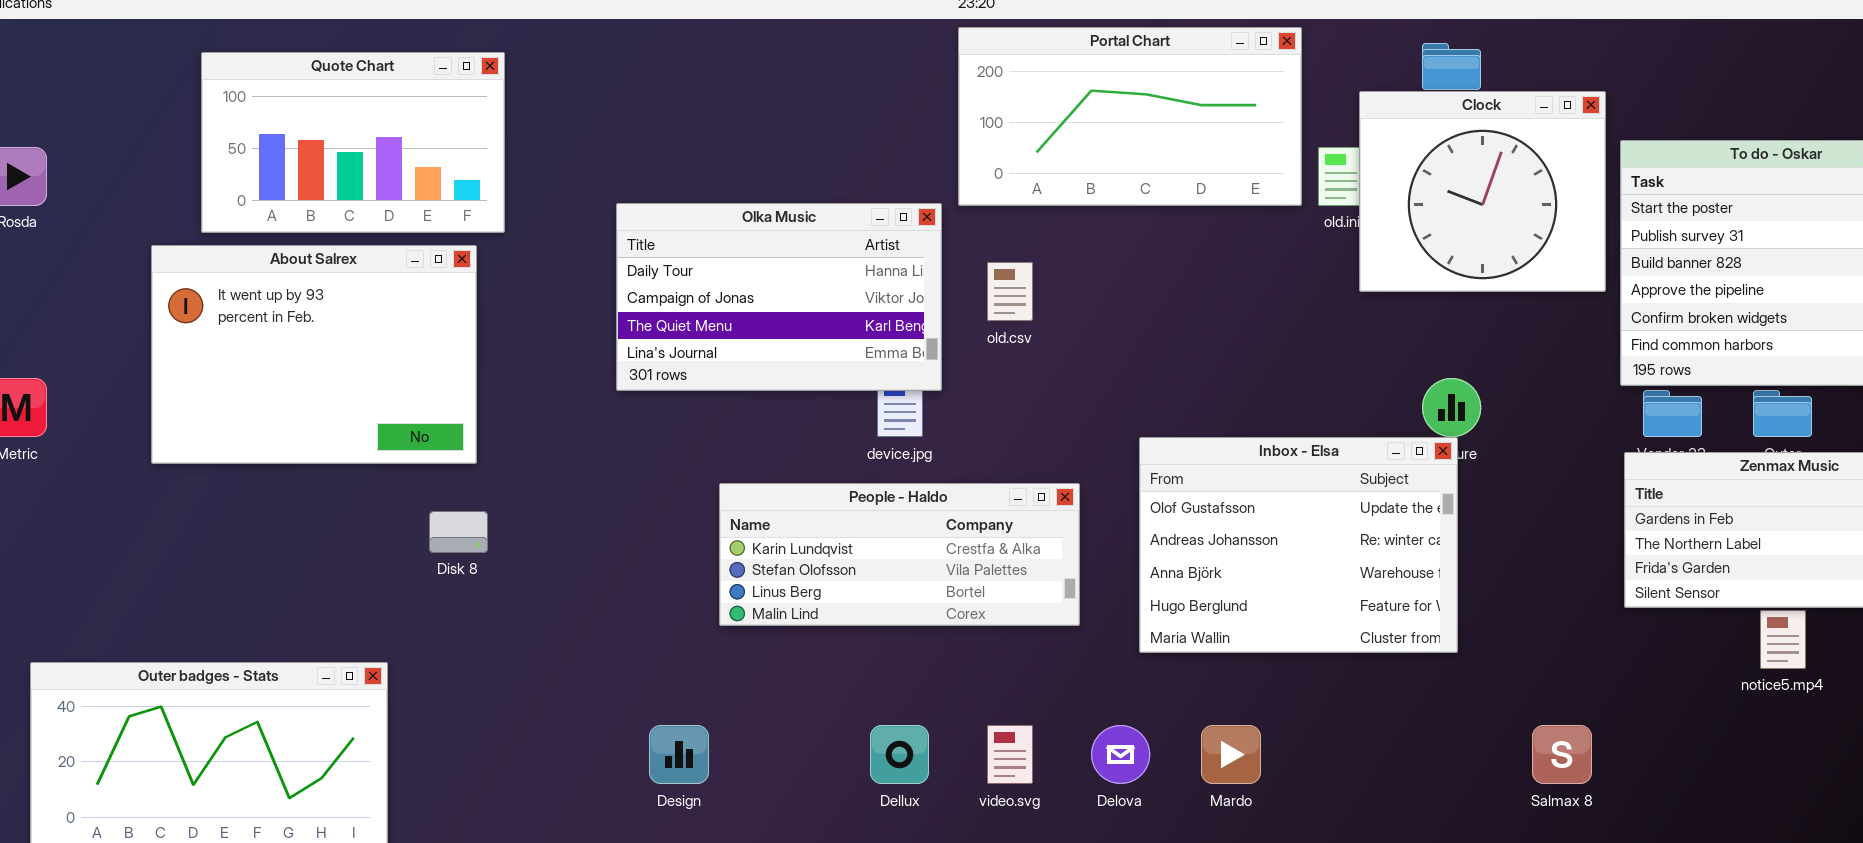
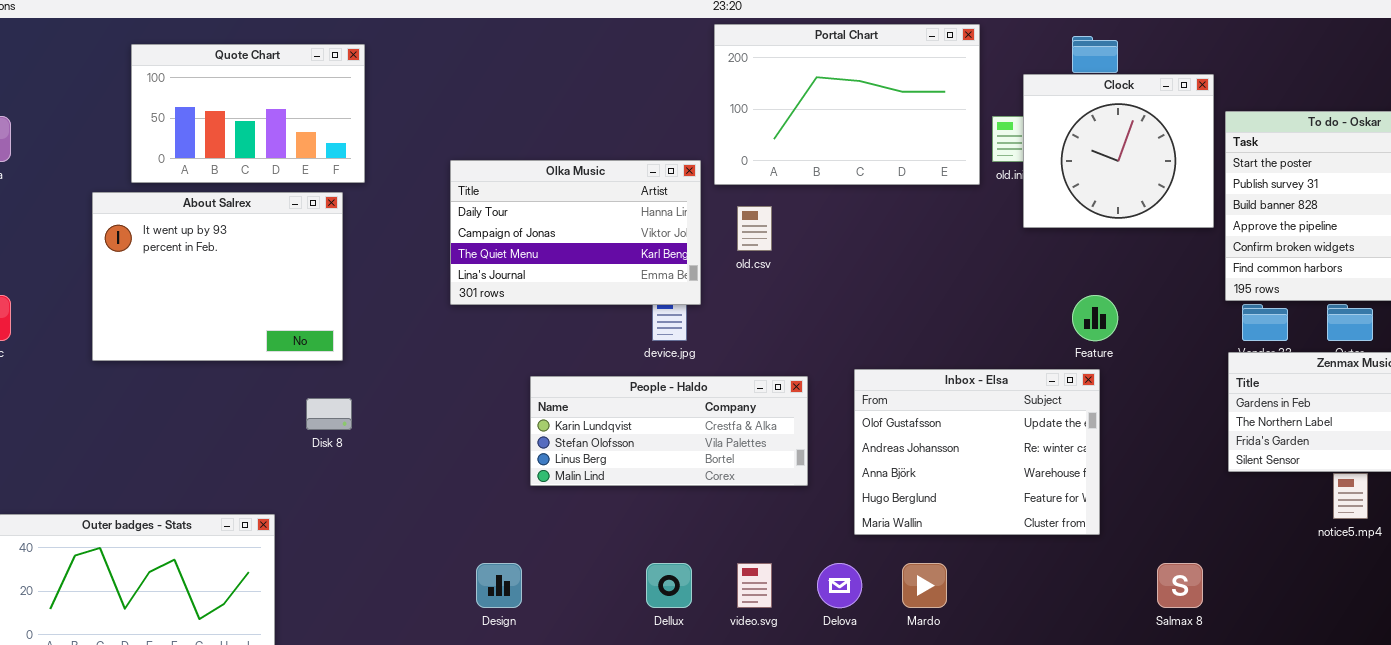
Portal Chart: [958,27,1302,206] -> [714,24,980,185], resized
Inbox - Elsa: [1139,437,1458,653] -> [854,369,1100,535], moved

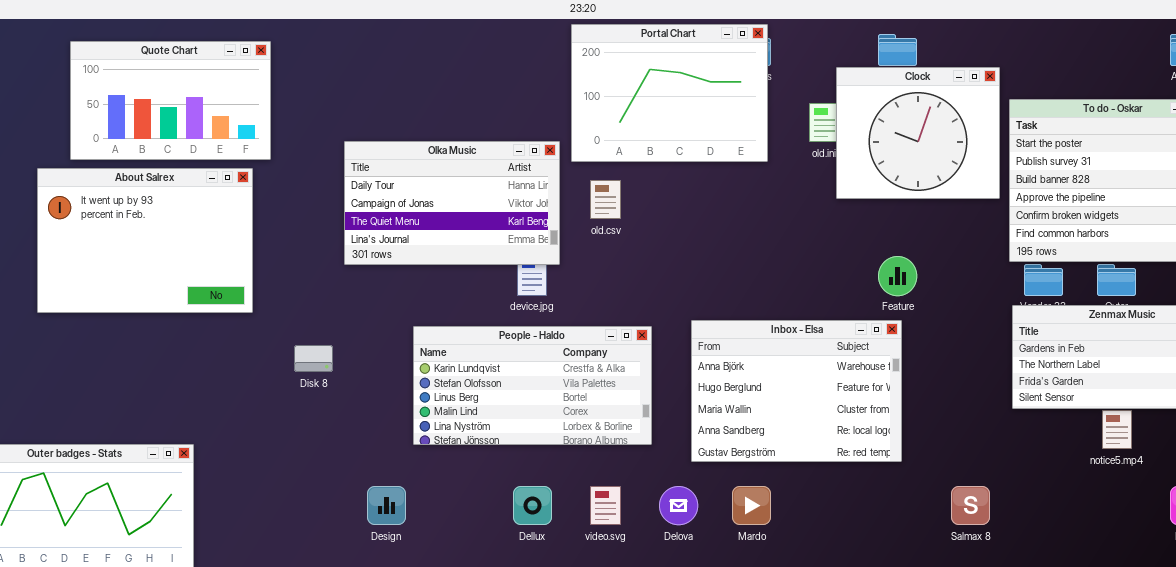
Portal Chart: [714,24,980,185] -> [571,24,768,162], resized
Inbox - Elsa: [854,369,1100,535] -> [691,320,902,462], scrolled down 2 rows
People - Haldo: [530,376,808,486] -> [413,326,652,445], resized
Disk 8: [306,398,352,430] -> [294,345,333,372], moved

